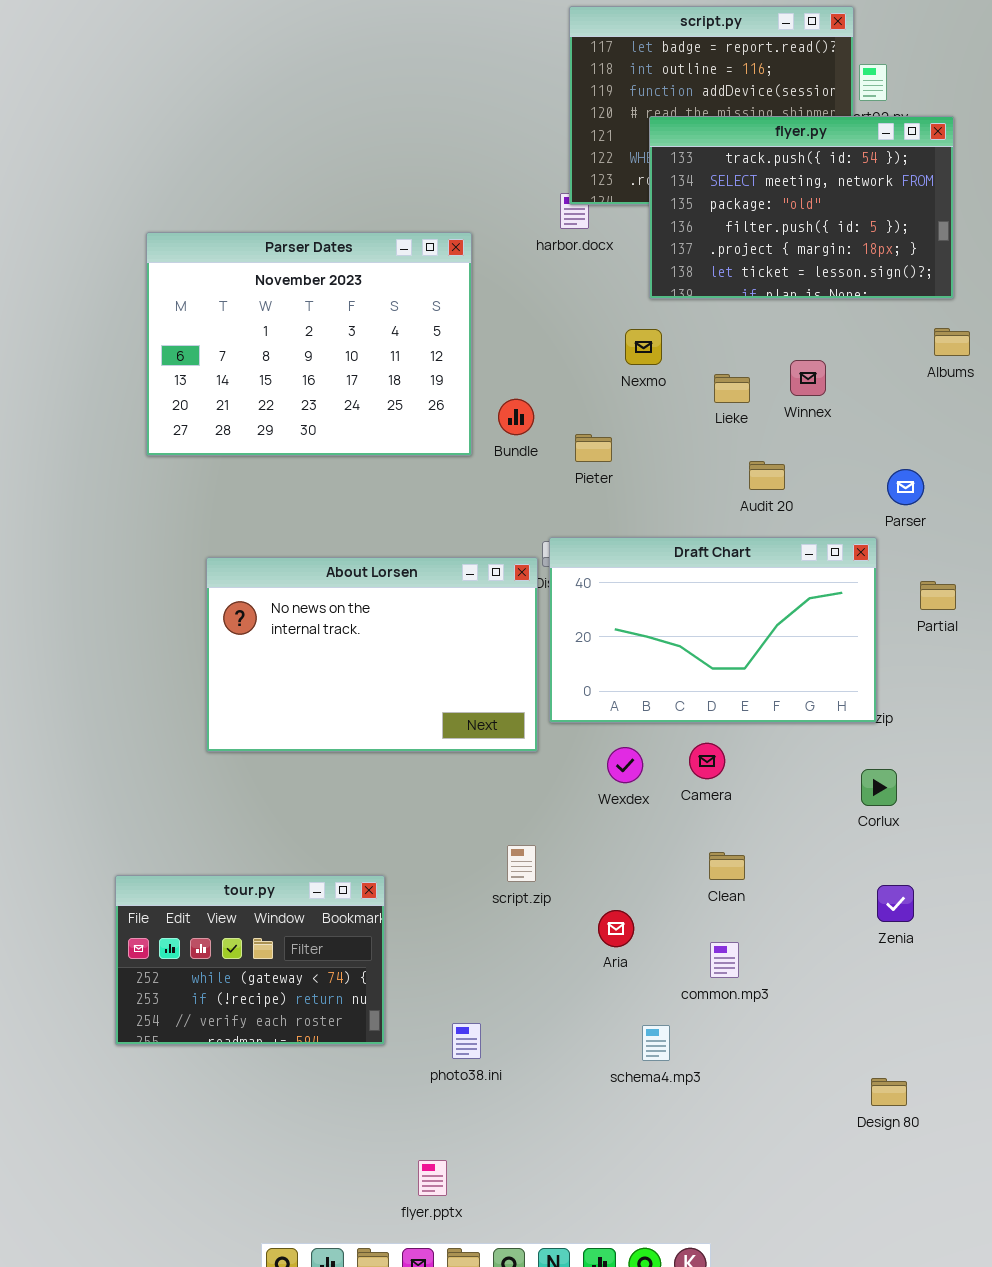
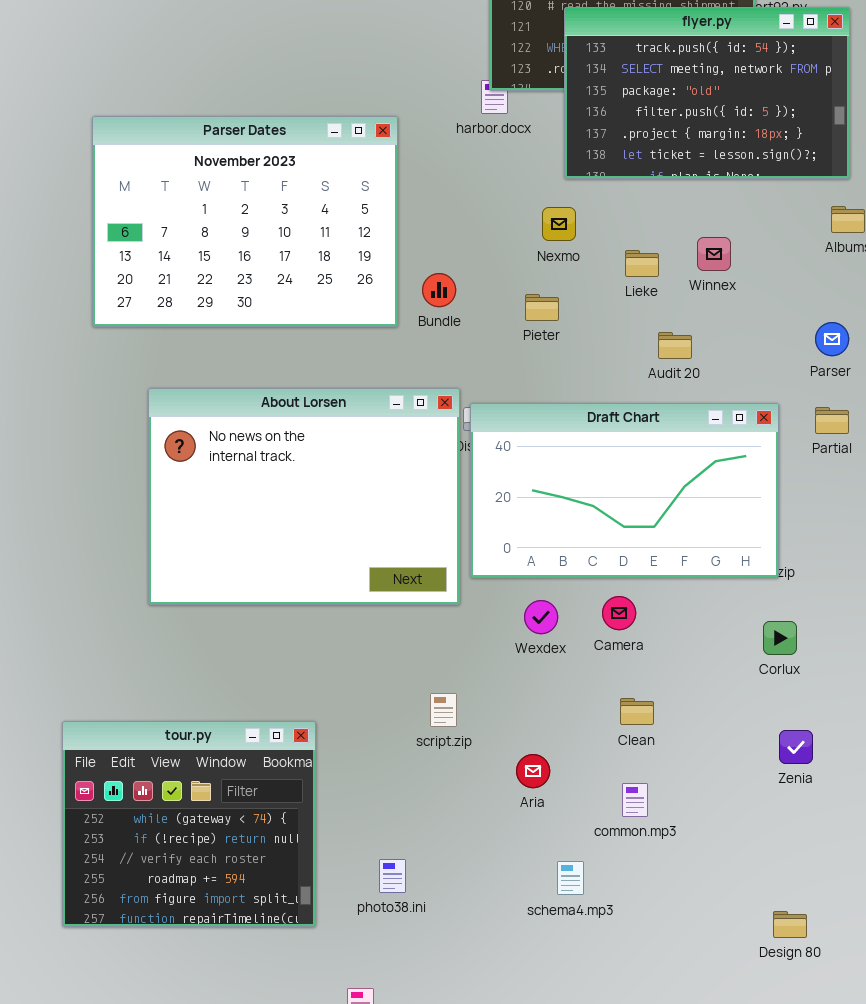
Pieter: [575,434,612,462] -> [525,294,559,321], moved
Parser: [887,469,924,505] -> [815,322,849,356], moved
About Lorsen: [206,557,538,752] -> [148,388,460,605], resized
Partial: [920,581,956,610] -> [815,407,849,434], moved
tour.py: [115,875,385,1045] -> [62,721,316,927], resized

